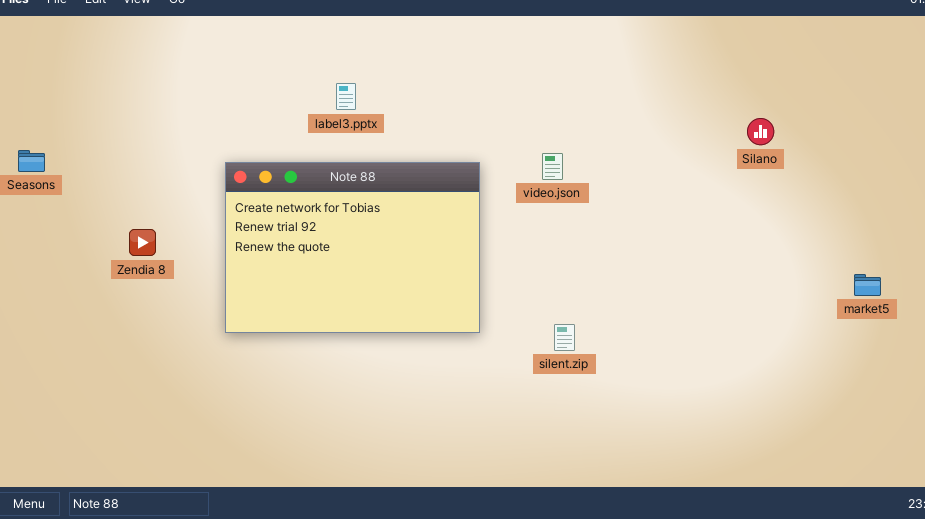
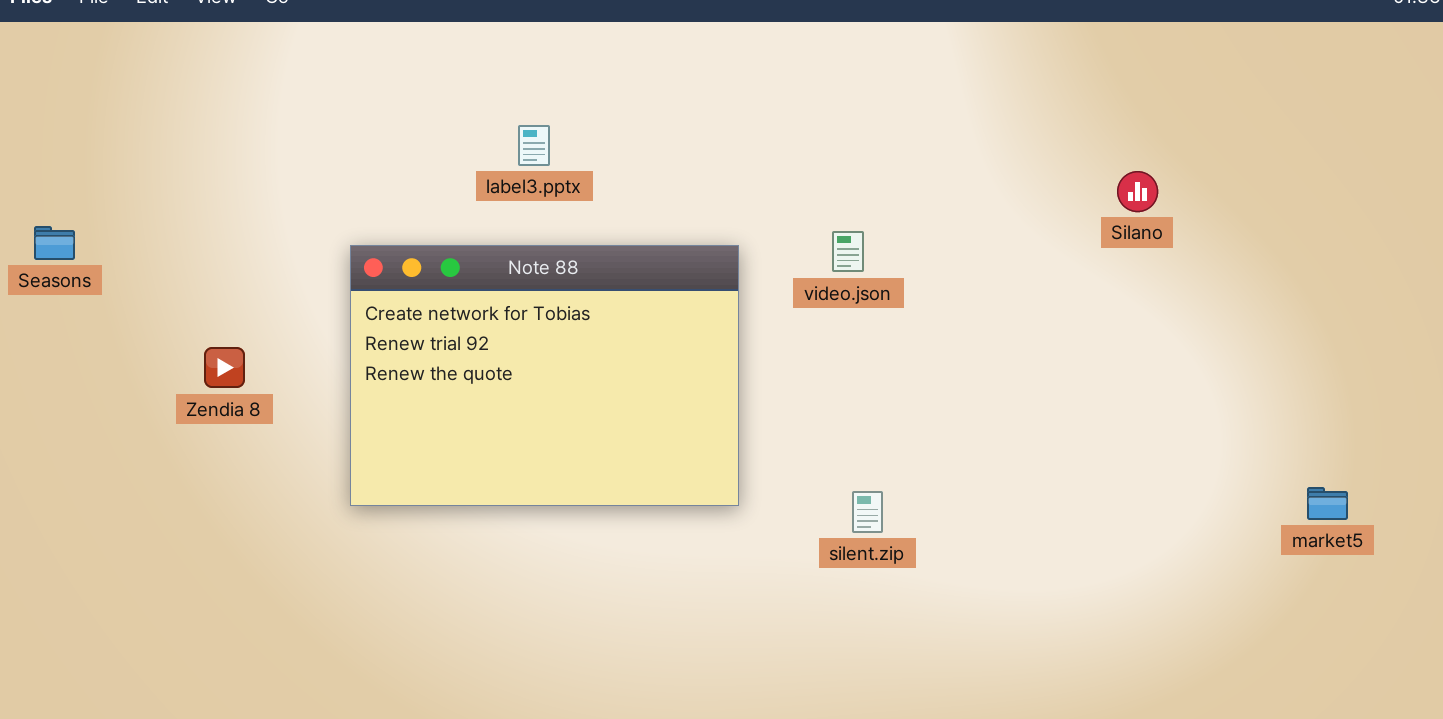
Silano: [747,118,774,145] -> [1117,171,1158,212], moved
market5: [854,274,881,296] -> [1307,487,1348,520], moved

